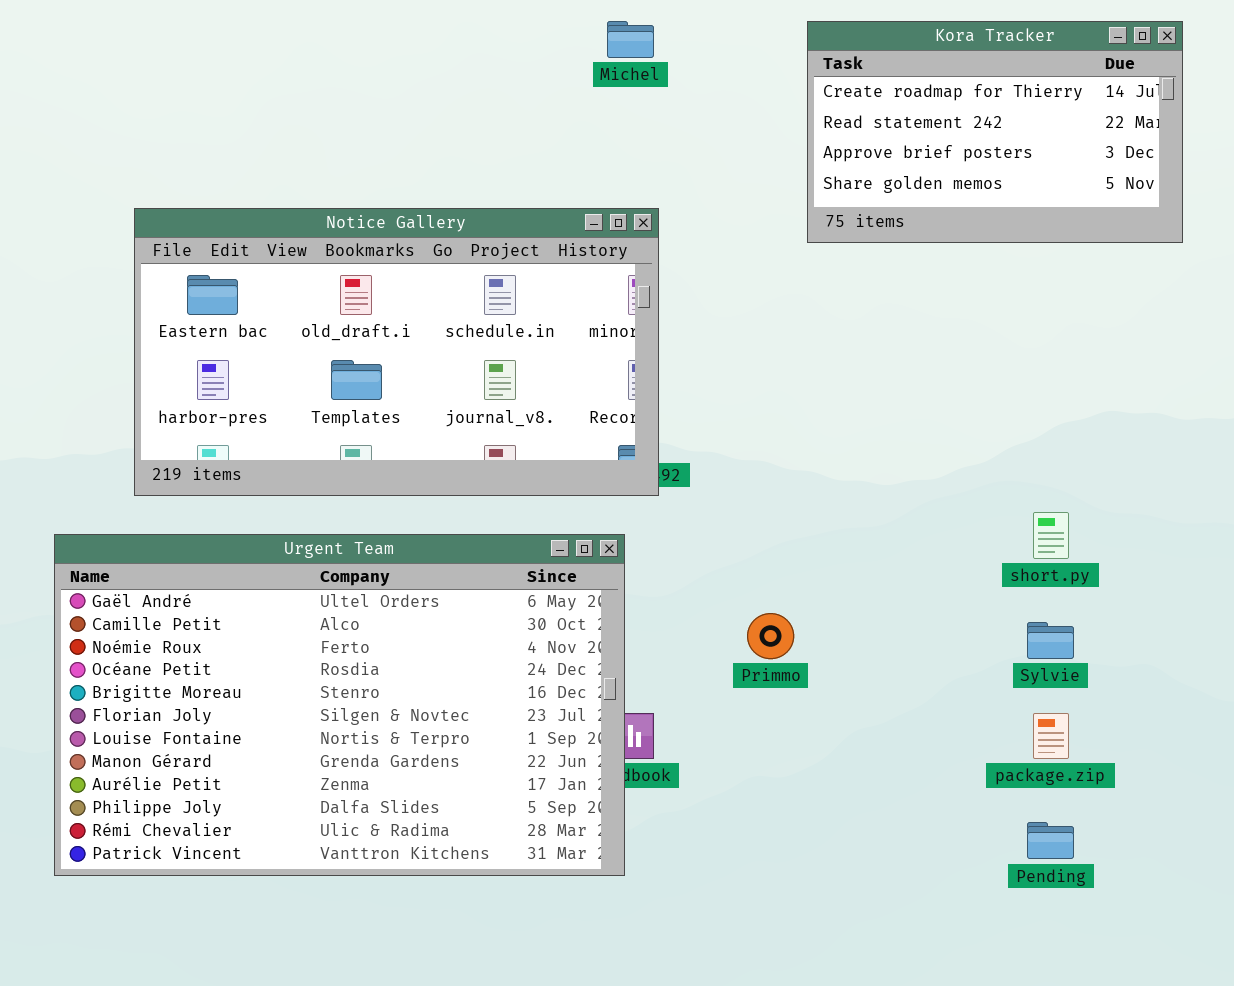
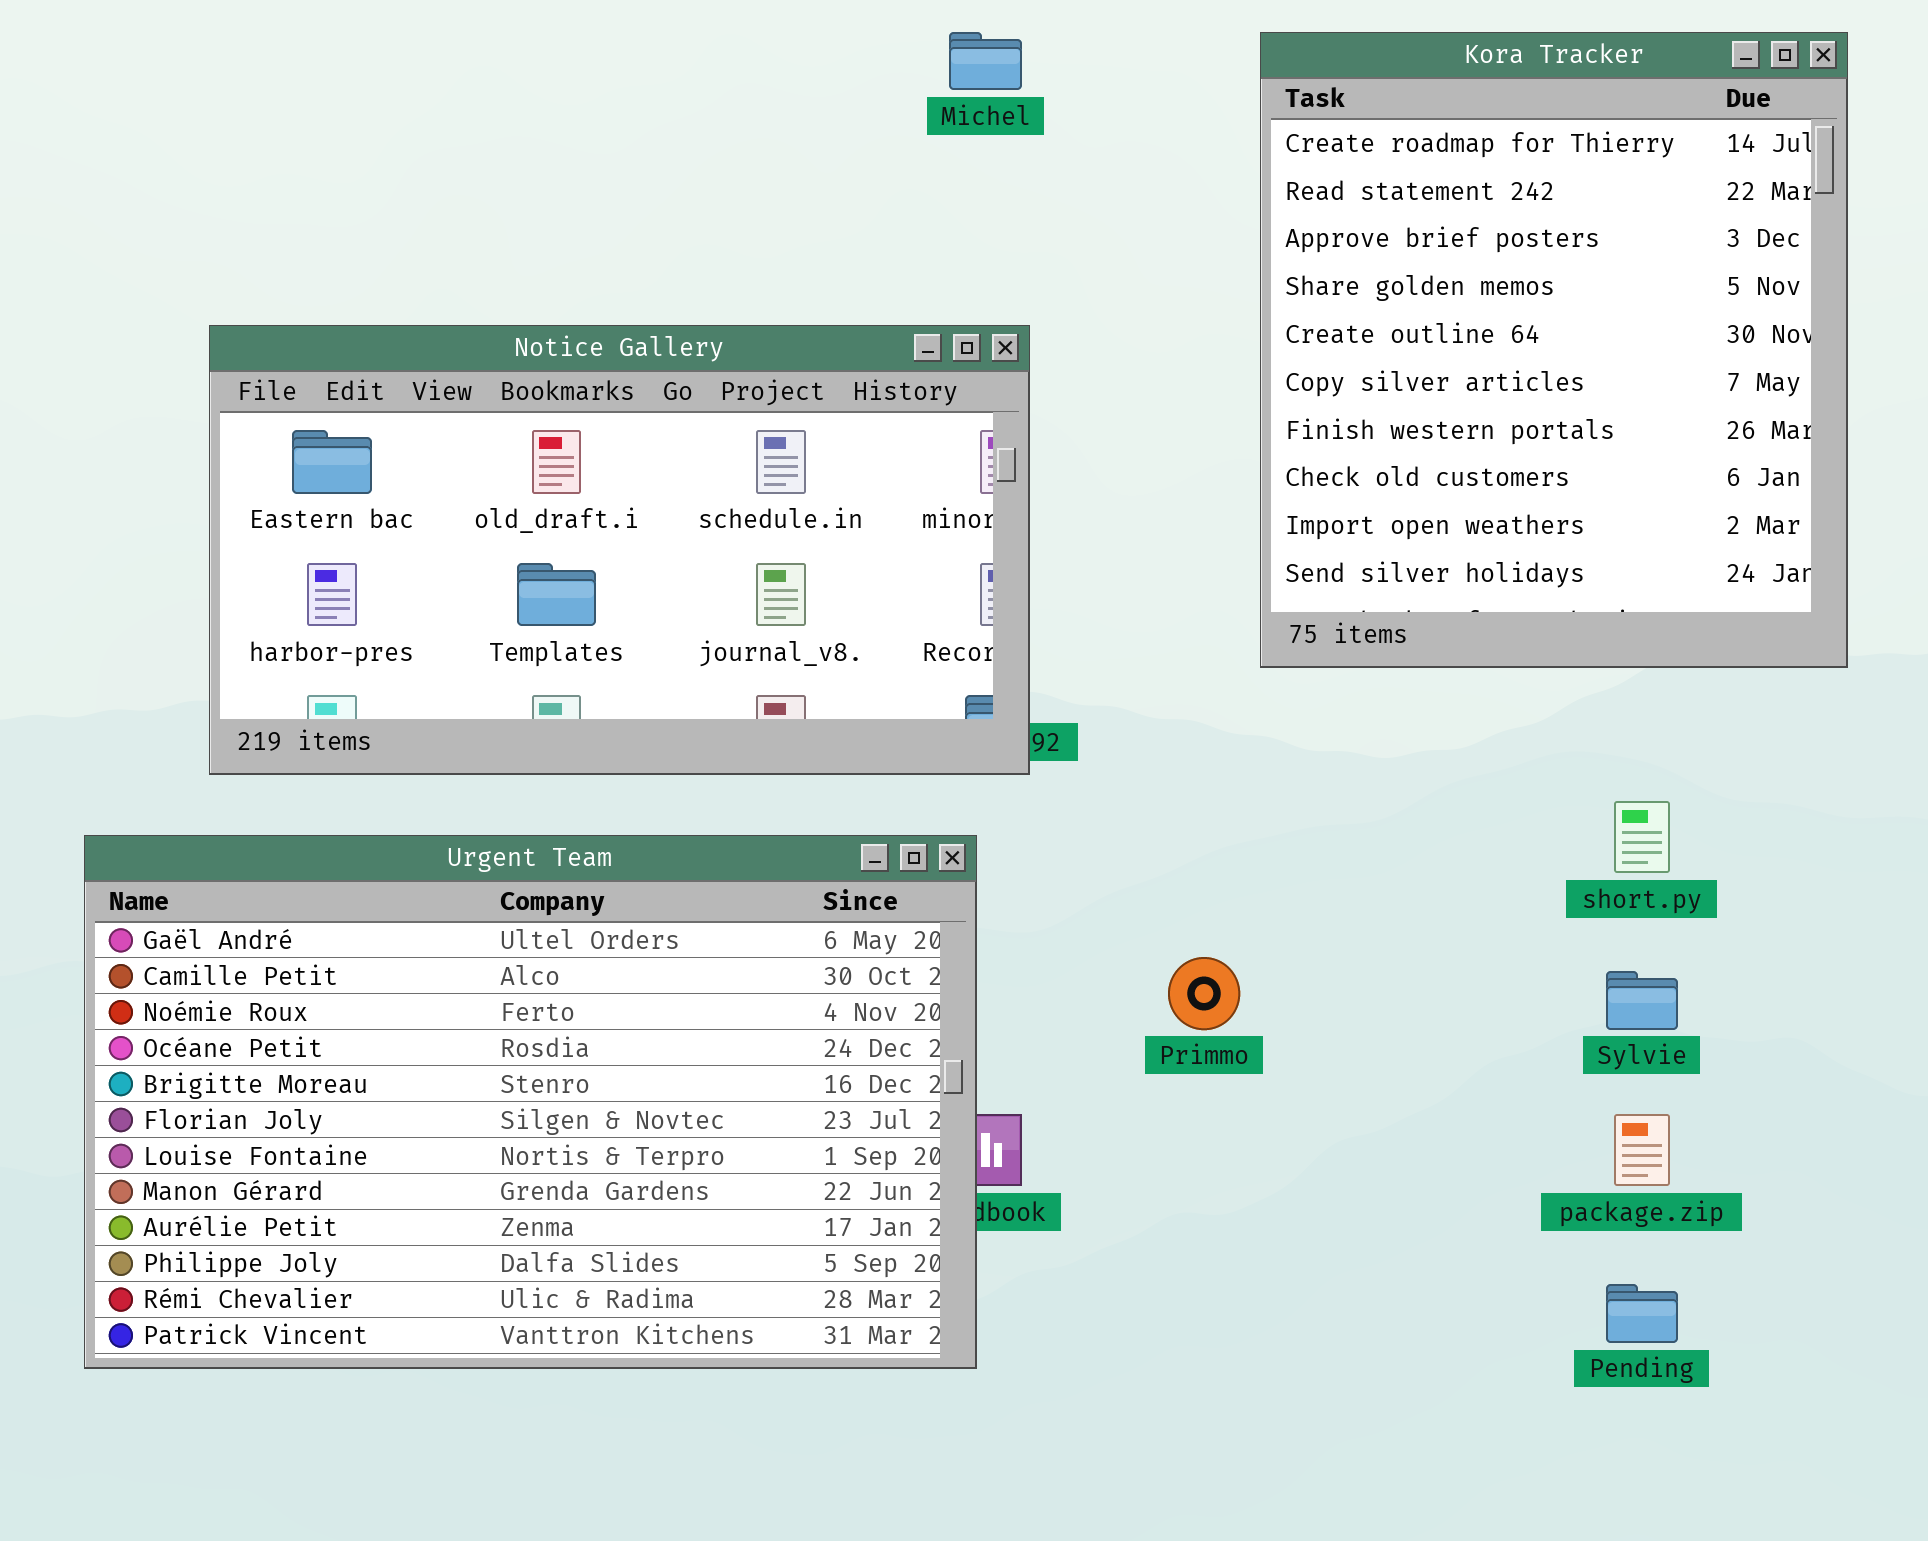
Kora Tracker: [807,21,1183,243] -> [1260,32,1848,668], resized

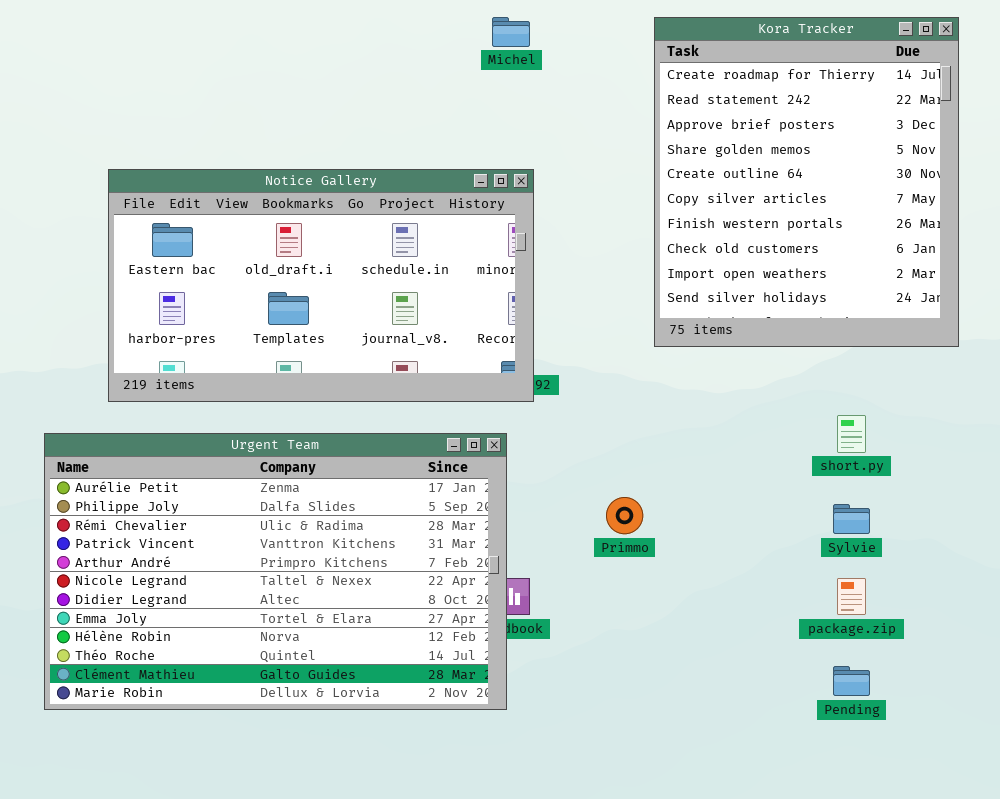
Urgent Team: [84,835,977,1369] -> [44,433,507,710], scrolled down 8 rows

